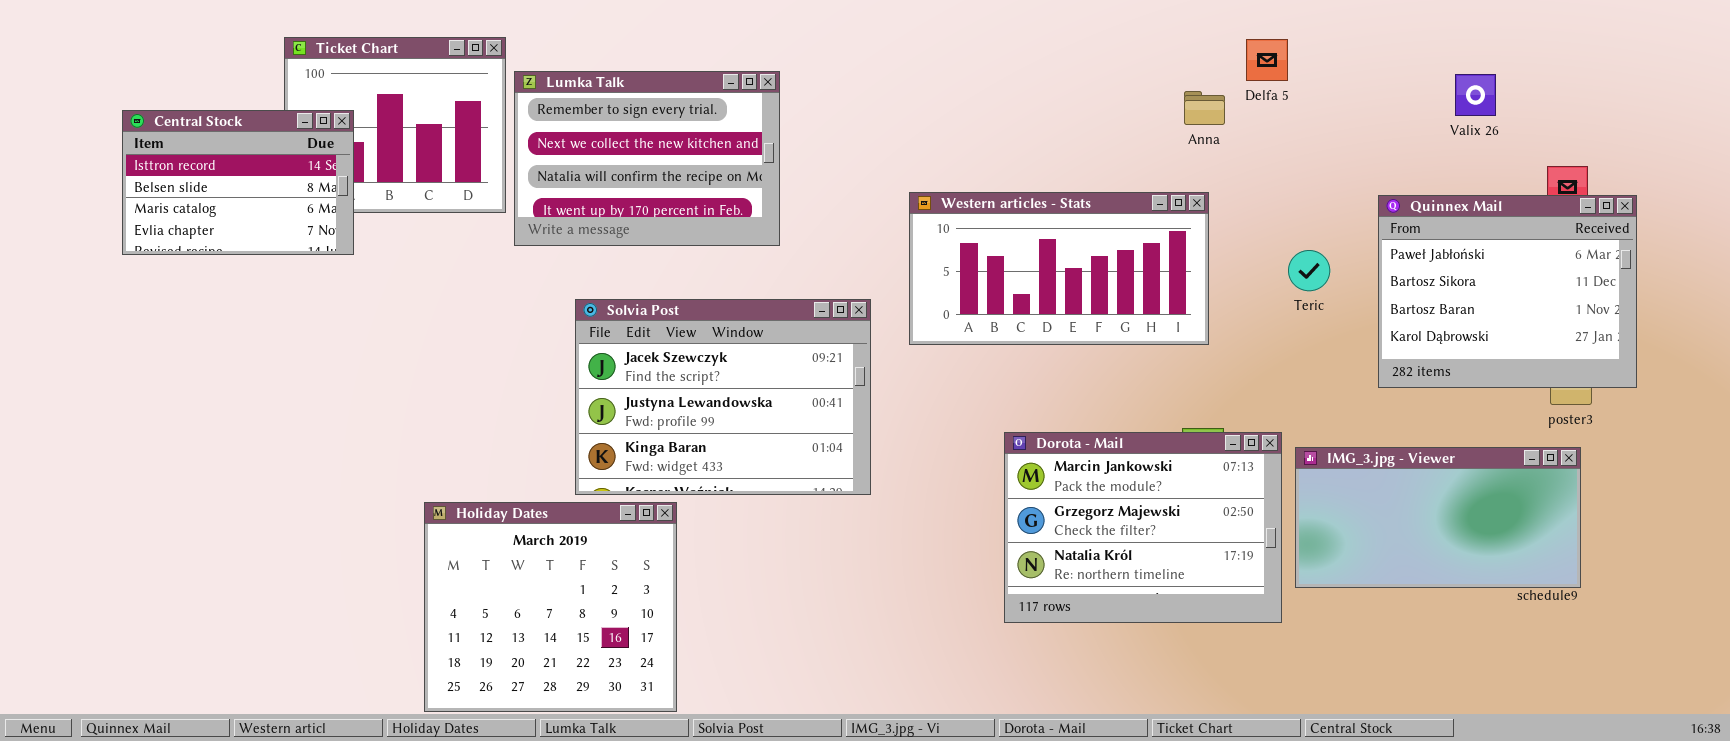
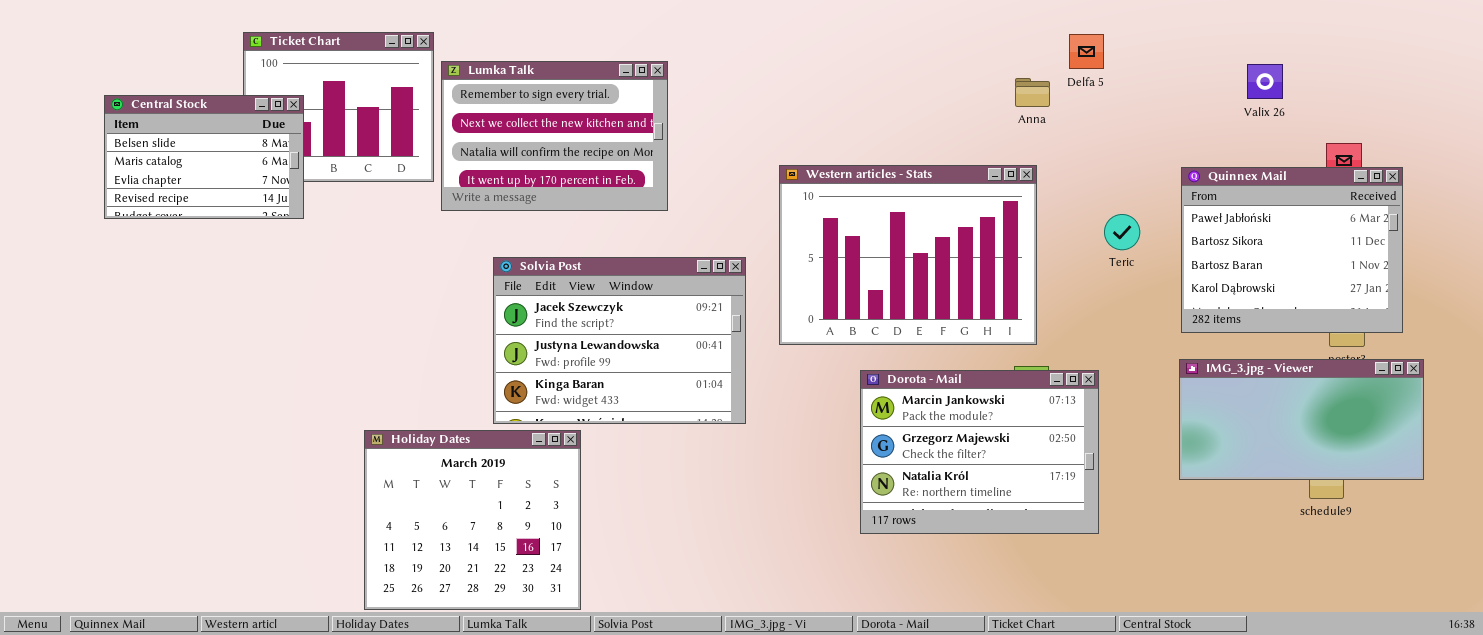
Central Stock: [122,110,354,255] -> [104,95,304,219], scrolled down 1 row
Western articles - Stats: [909,192,1209,345] -> [779,165,1037,345], resized
IMG_3.jpg - Viewer: [1295,447,1581,588] -> [1179,359,1424,480], moved

